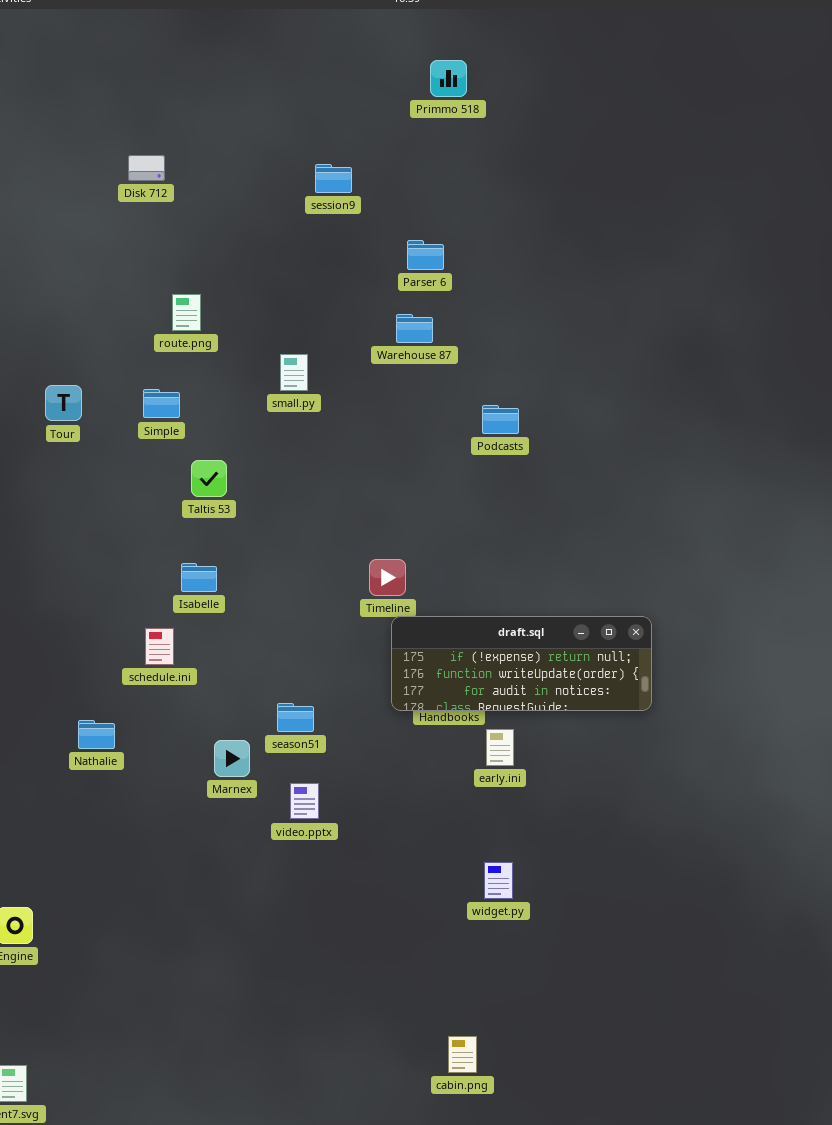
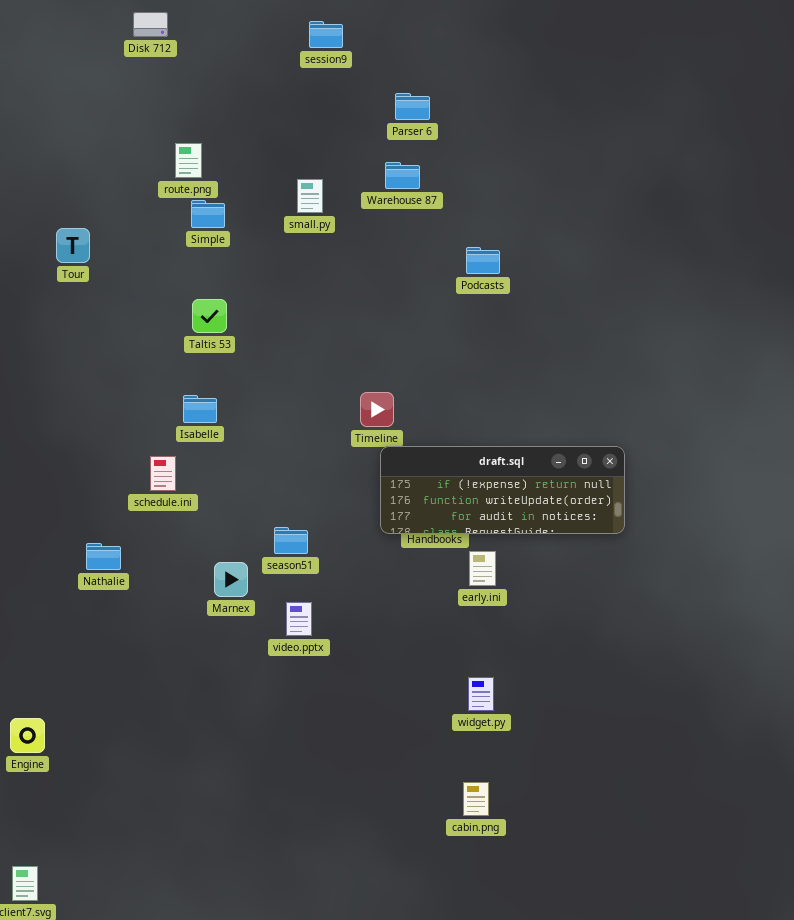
small.py: [280,354,308,391] -> [297,179,323,213], moved
Simple: [143,389,180,418] -> [191,200,225,228], moved
cabin.png: [448,1036,477,1073] -> [463,782,489,816], moved

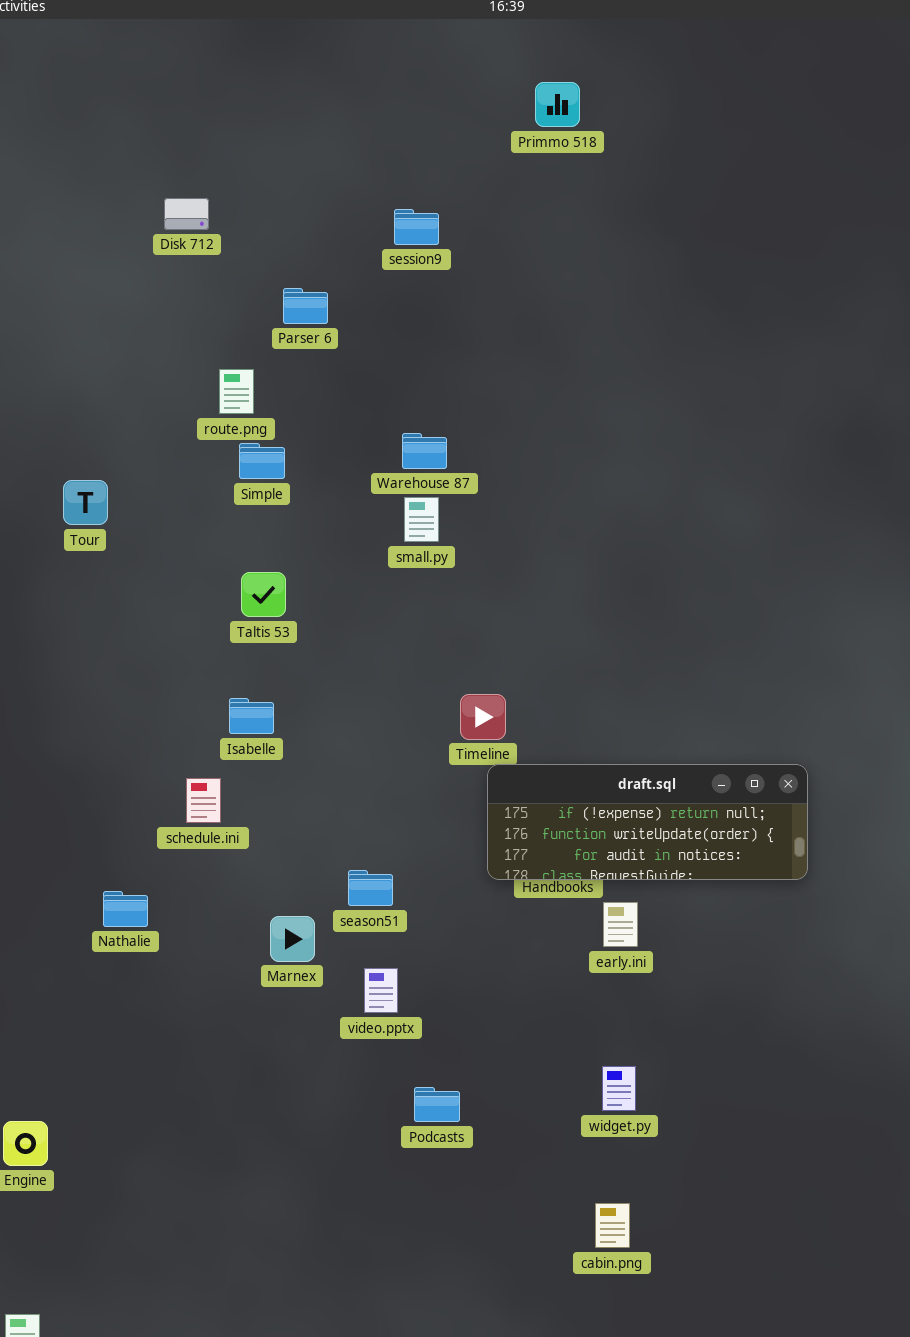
Parser 6: [395,93,430,120] -> [283,288,328,324], moved
Warehouse 87: [385,162,420,189] -> [402,433,447,469], moved
small.py: [297,179,323,213] -> [404,497,439,542], moved
Podcasts: [466,247,500,274] -> [414,1087,460,1122], moved

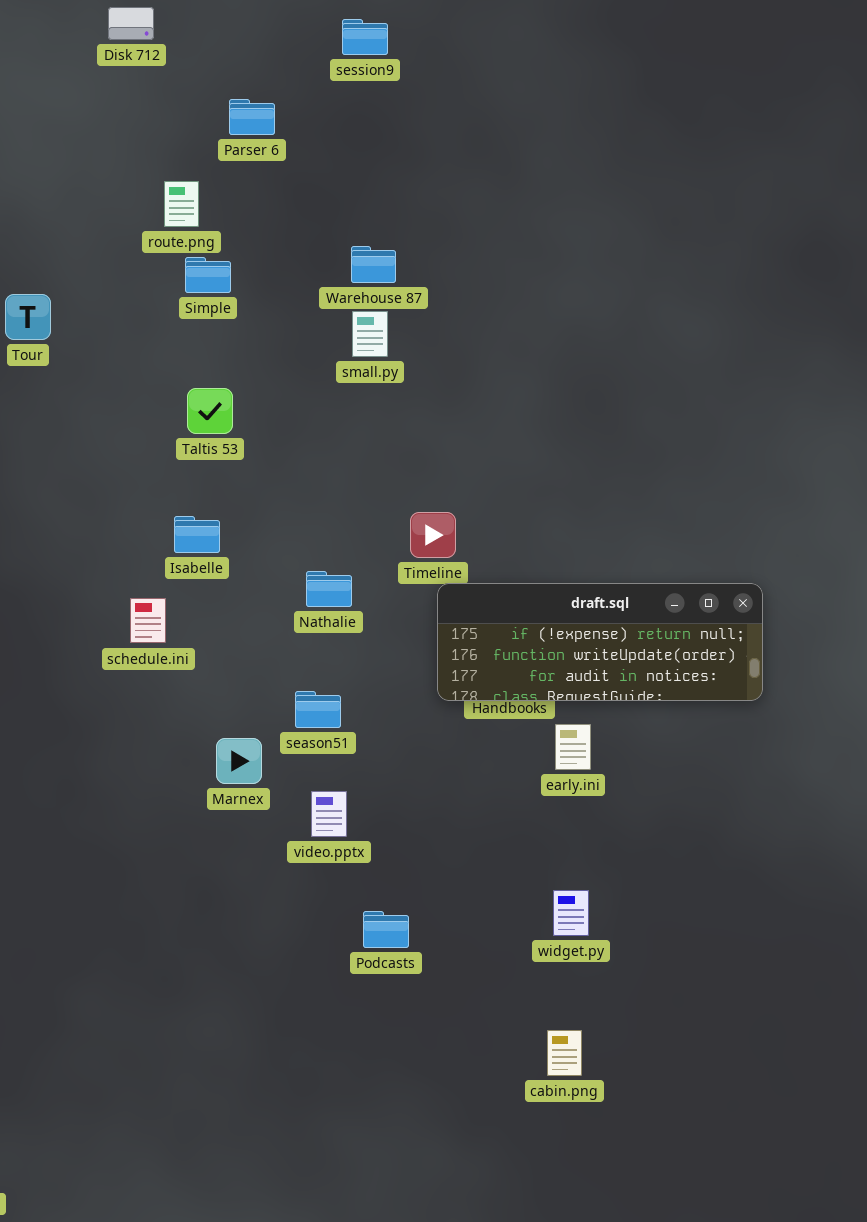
Nathalie: [103,891,148,927] -> [306,571,352,607], moved

